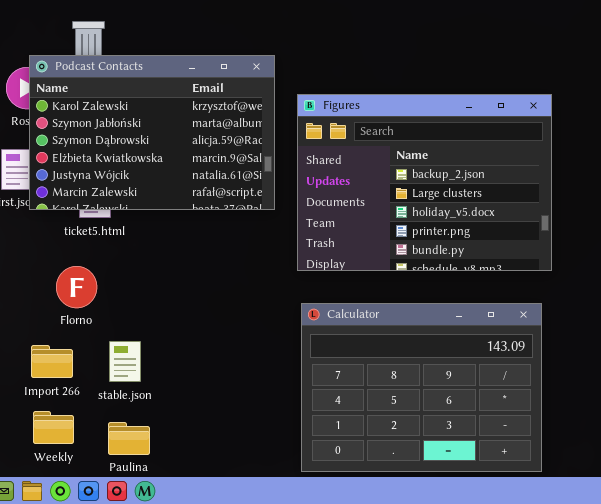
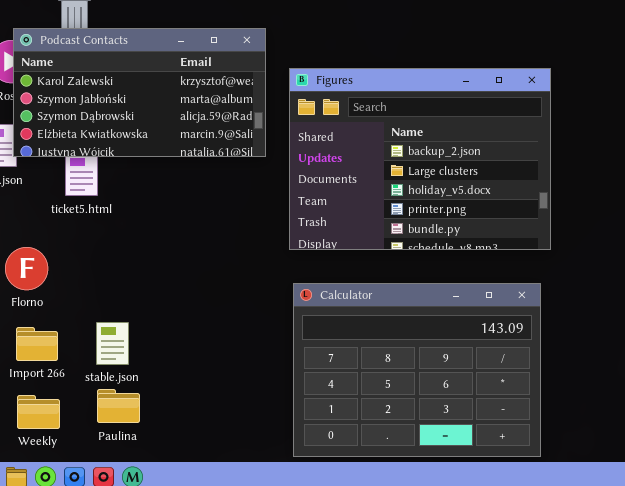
Podcast Contacts: [29,55,275,210] -> [13,28,266,157], resized
Florno: [56,266,97,308] -> [5,247,48,290], moved
Paulina: [108,422,150,455] -> [97,389,140,423], moved

